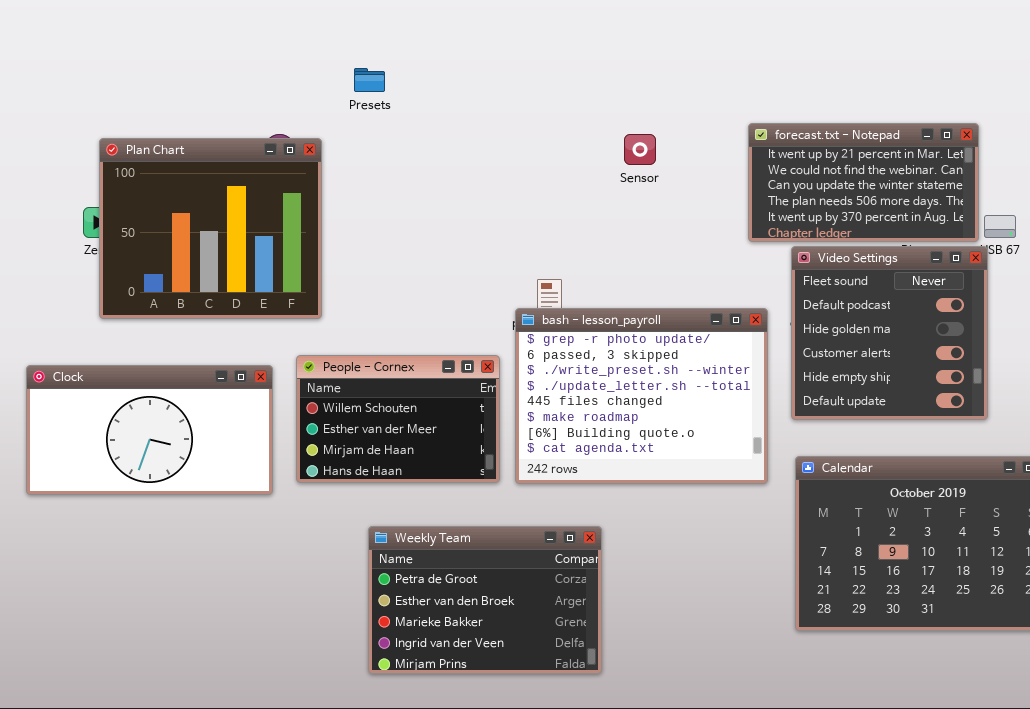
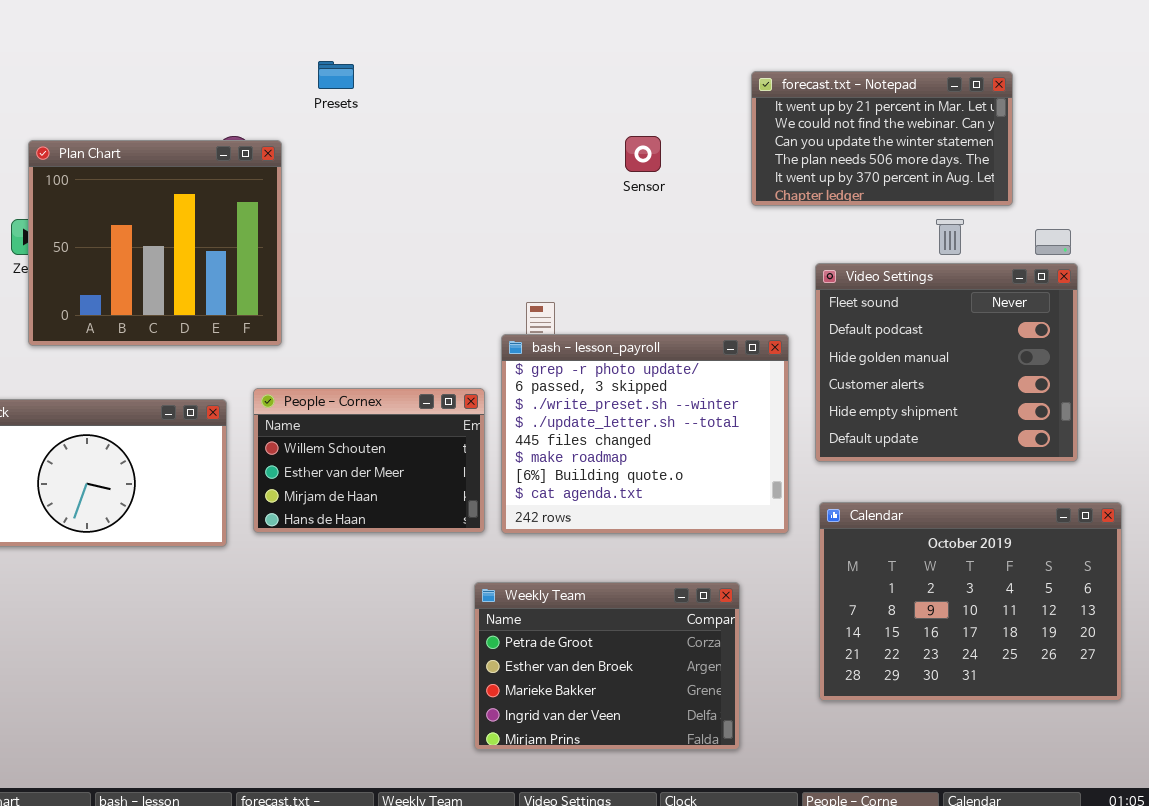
forecast.txt - Notepad: [748,123,979,242] -> [751,71,1013,206], moved
Video Settings: [791,246,988,420] -> [815,263,1078,462], resized
Weekly Team: [368,526,602,674] -> [474,582,740,750], moved

